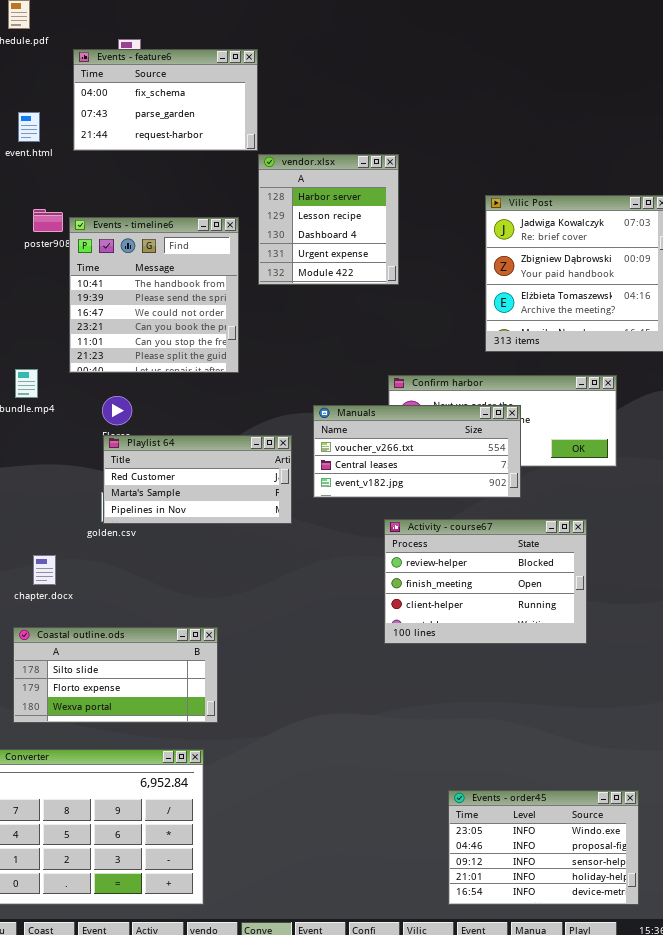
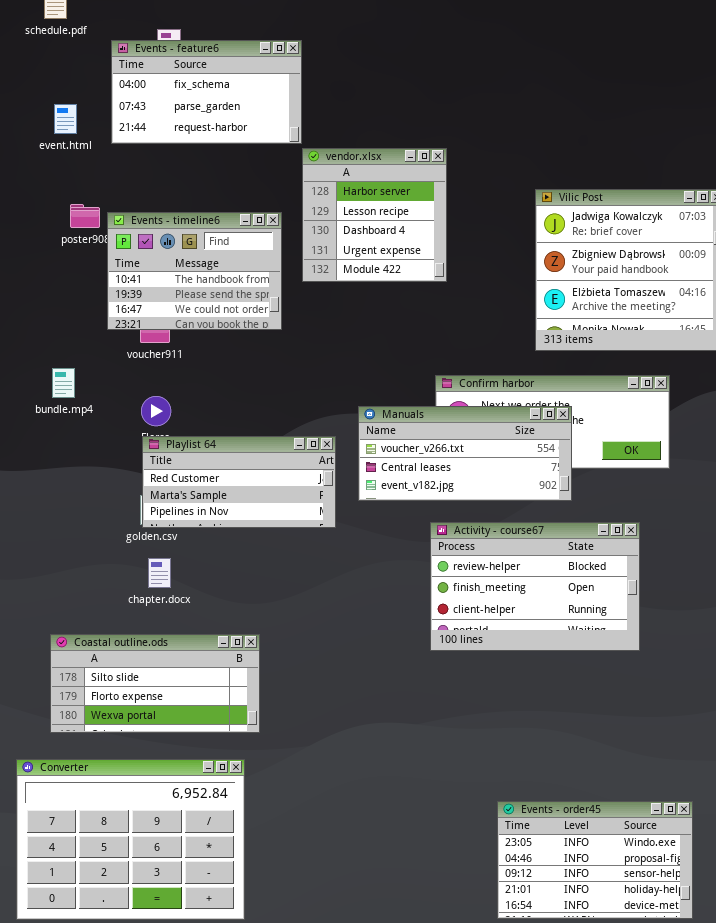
Events - timeline6: [69,217,239,373] -> [107,212,282,330], resized
chapter.docx: [33,555,56,585] -> [148,558,171,588], moved

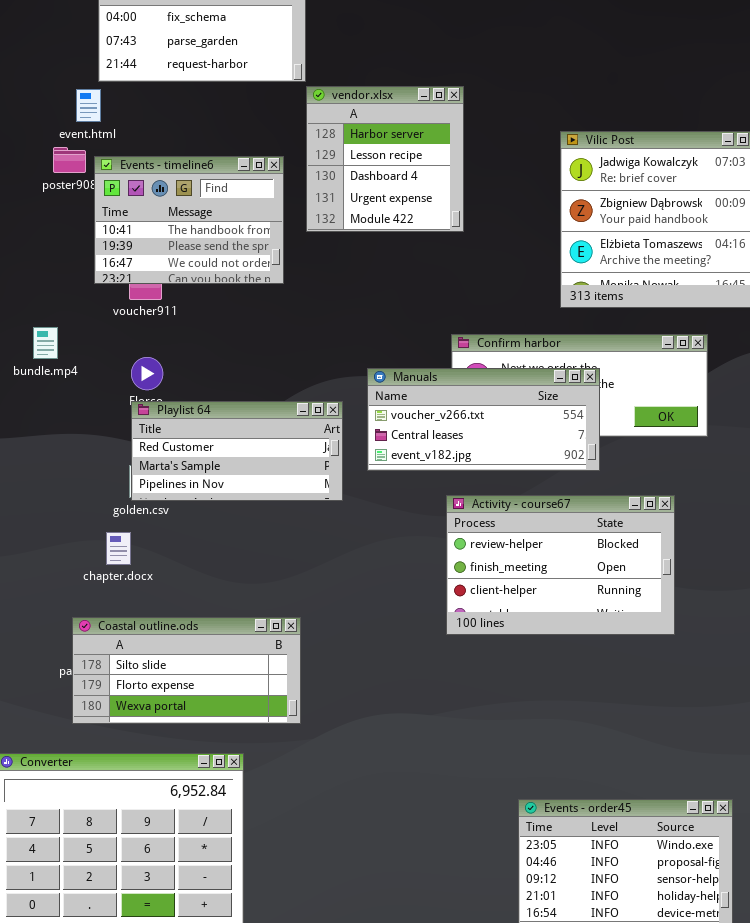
event.html: [54,104,77,134] -> [76,89,101,122], moved
chapter.docx: [148,558,171,588] -> [106,532,131,565], moved
Coastal outline.ods: [50,634,260,733] -> [72,617,301,724], moved

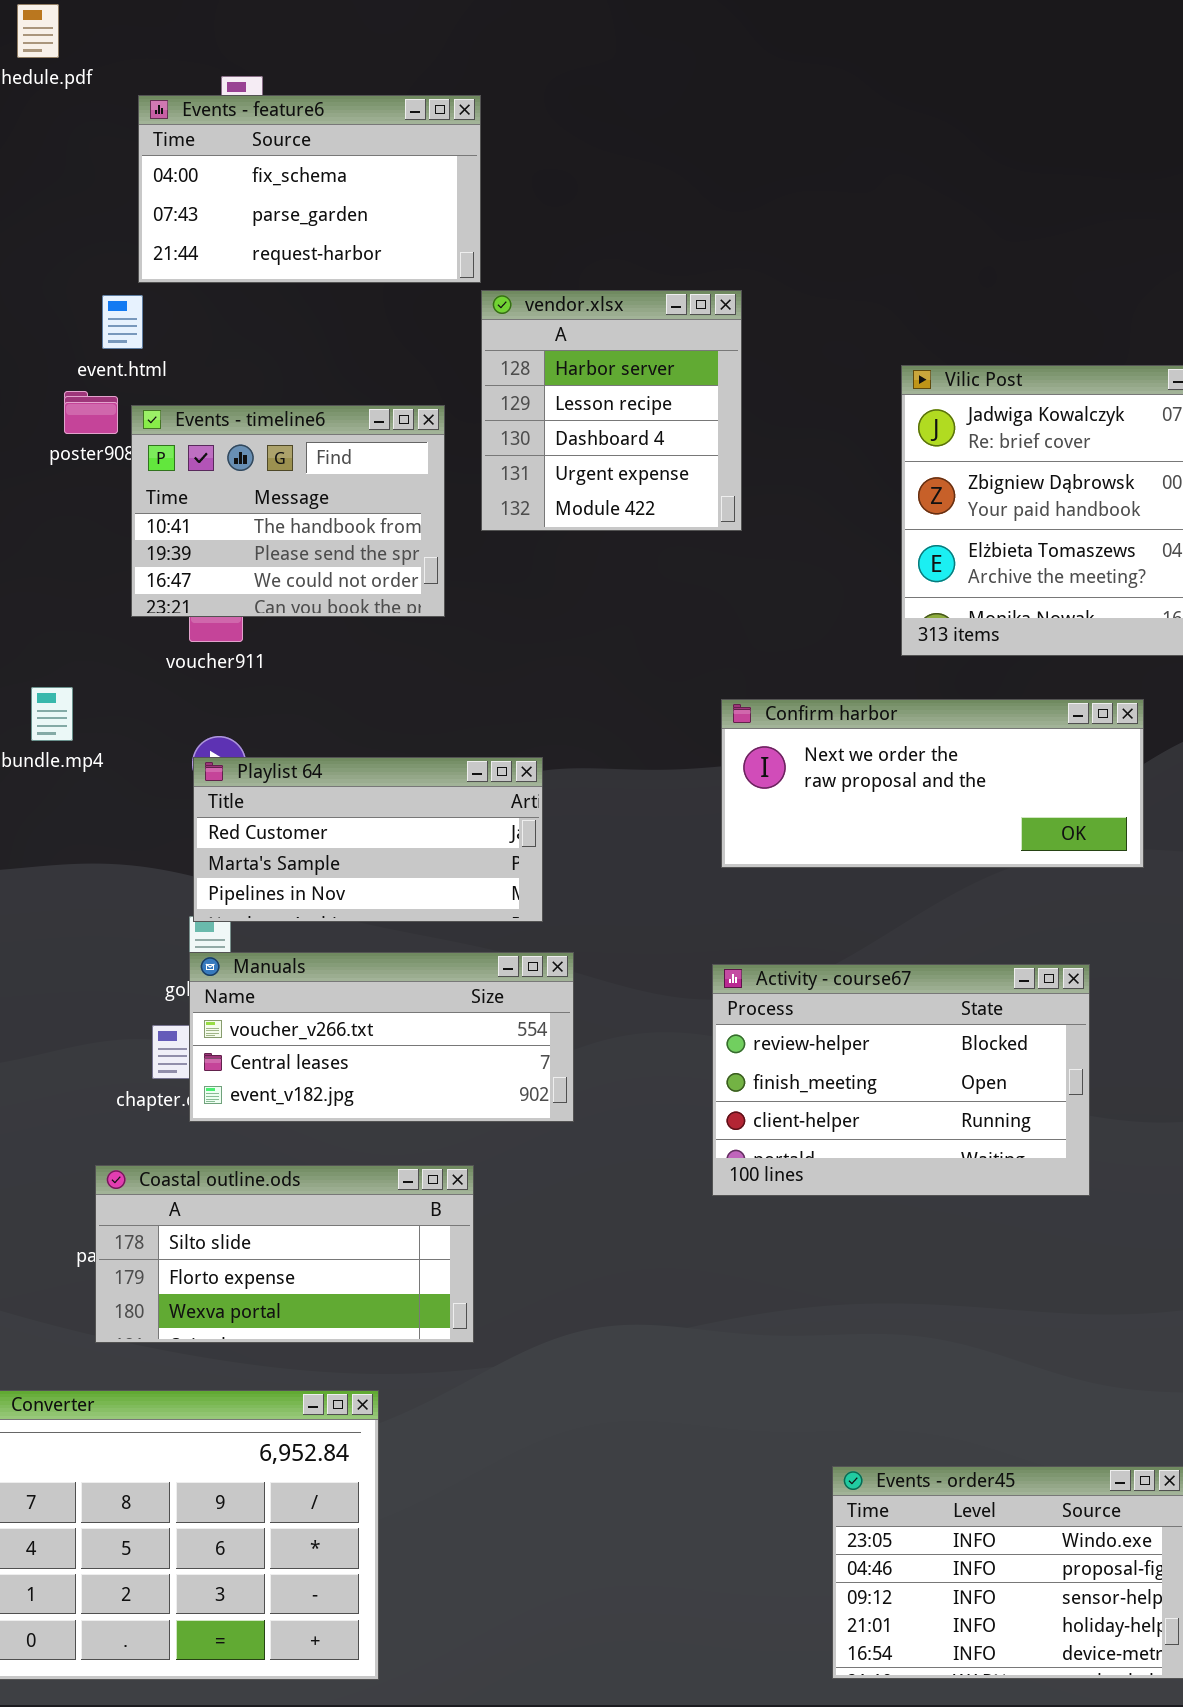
Manuals: [367,368,600,471] -> [189,952,574,1122], moved
Playlist 64: [131,401,343,501] -> [193,757,543,922], moved

